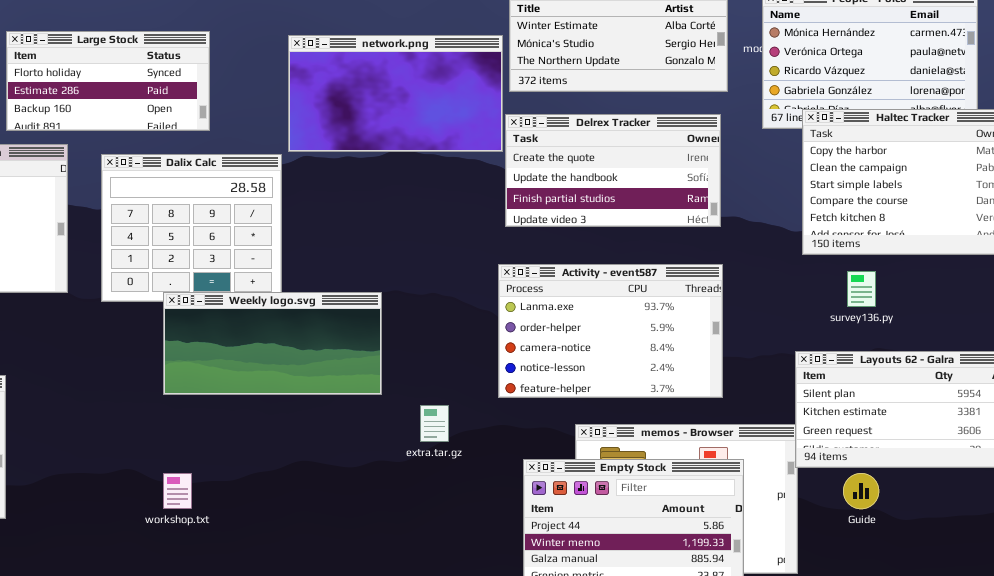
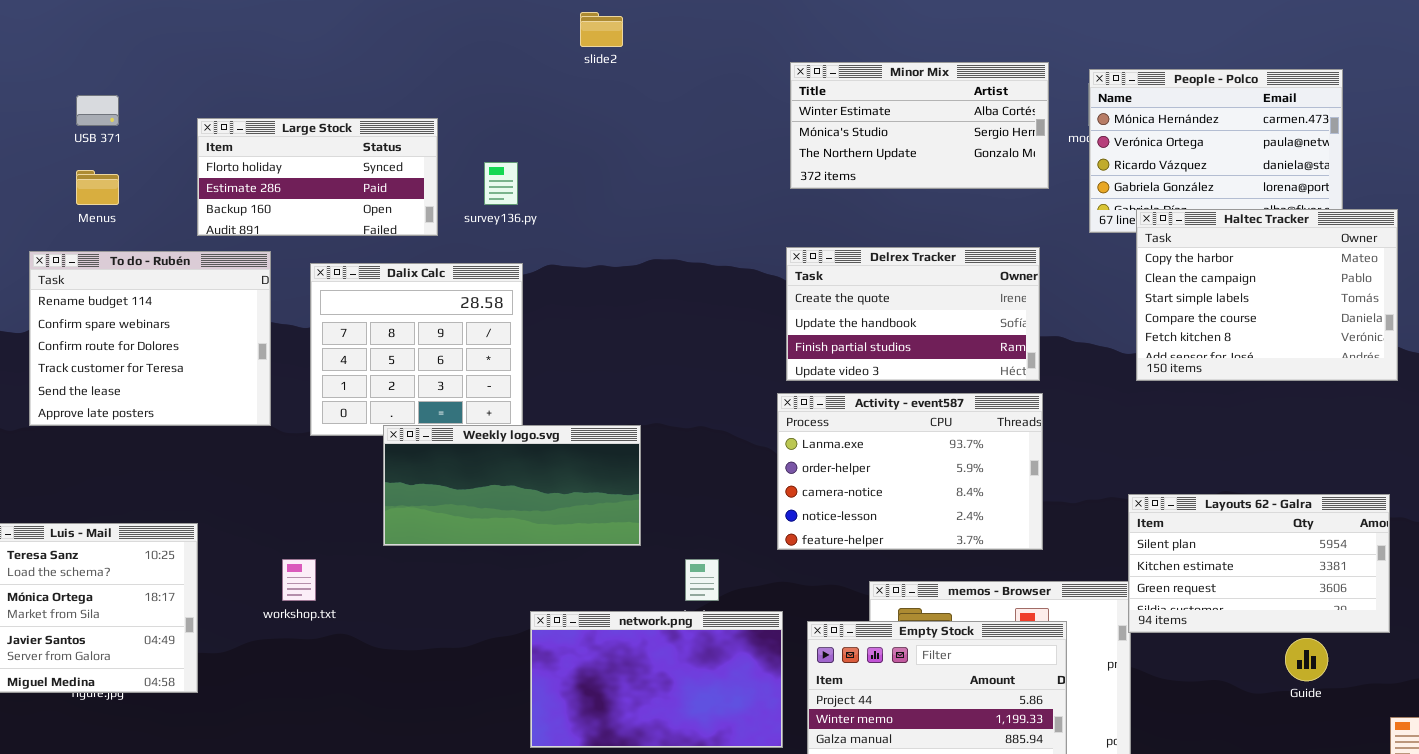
network.png: [288,35,503,152] -> [530,611,783,748], moved
Delrex Tracker: [505,114,721,227] -> [786,247,1040,381], moved
survey136.py: [847,271,876,307] -> [484,162,518,205], moved
workshop.txt: [163,473,192,509] -> [282,559,316,601], moved
Guide: [843,473,879,509] -> [1285,638,1328,681], moved

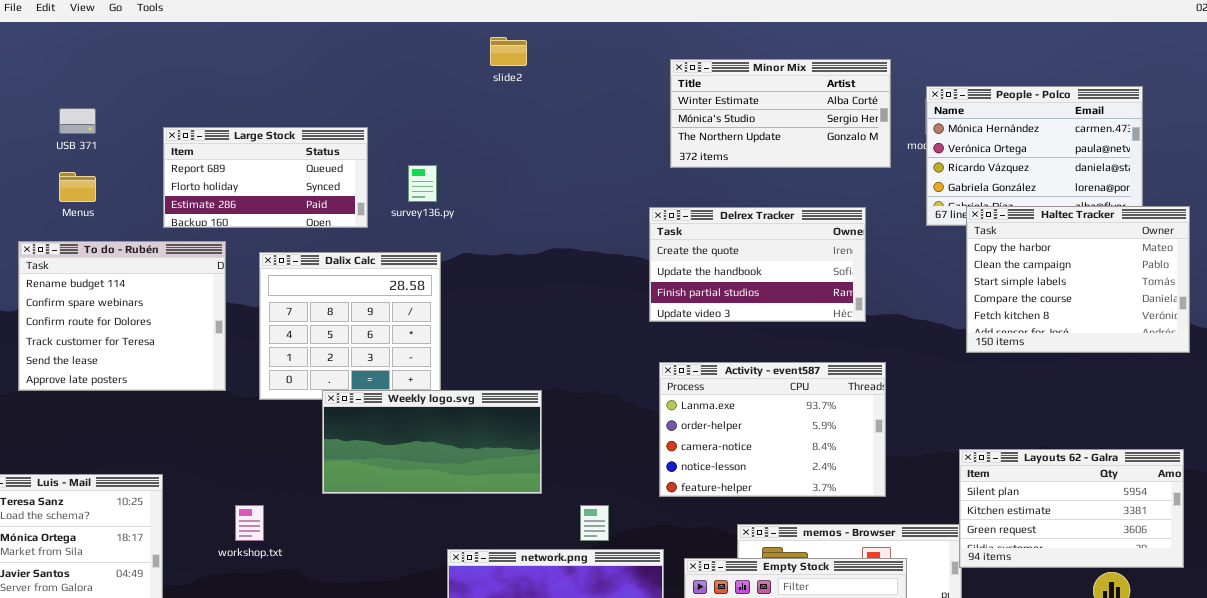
Minor Mix: [790,62,1049,189] -> [670,59,891,168], moved
Large Stock: [197,118,438,236] -> [163,127,368,228], scrolled up 1 row
Delrex Tracker: [786,247,1040,381] -> [649,207,866,322], moved

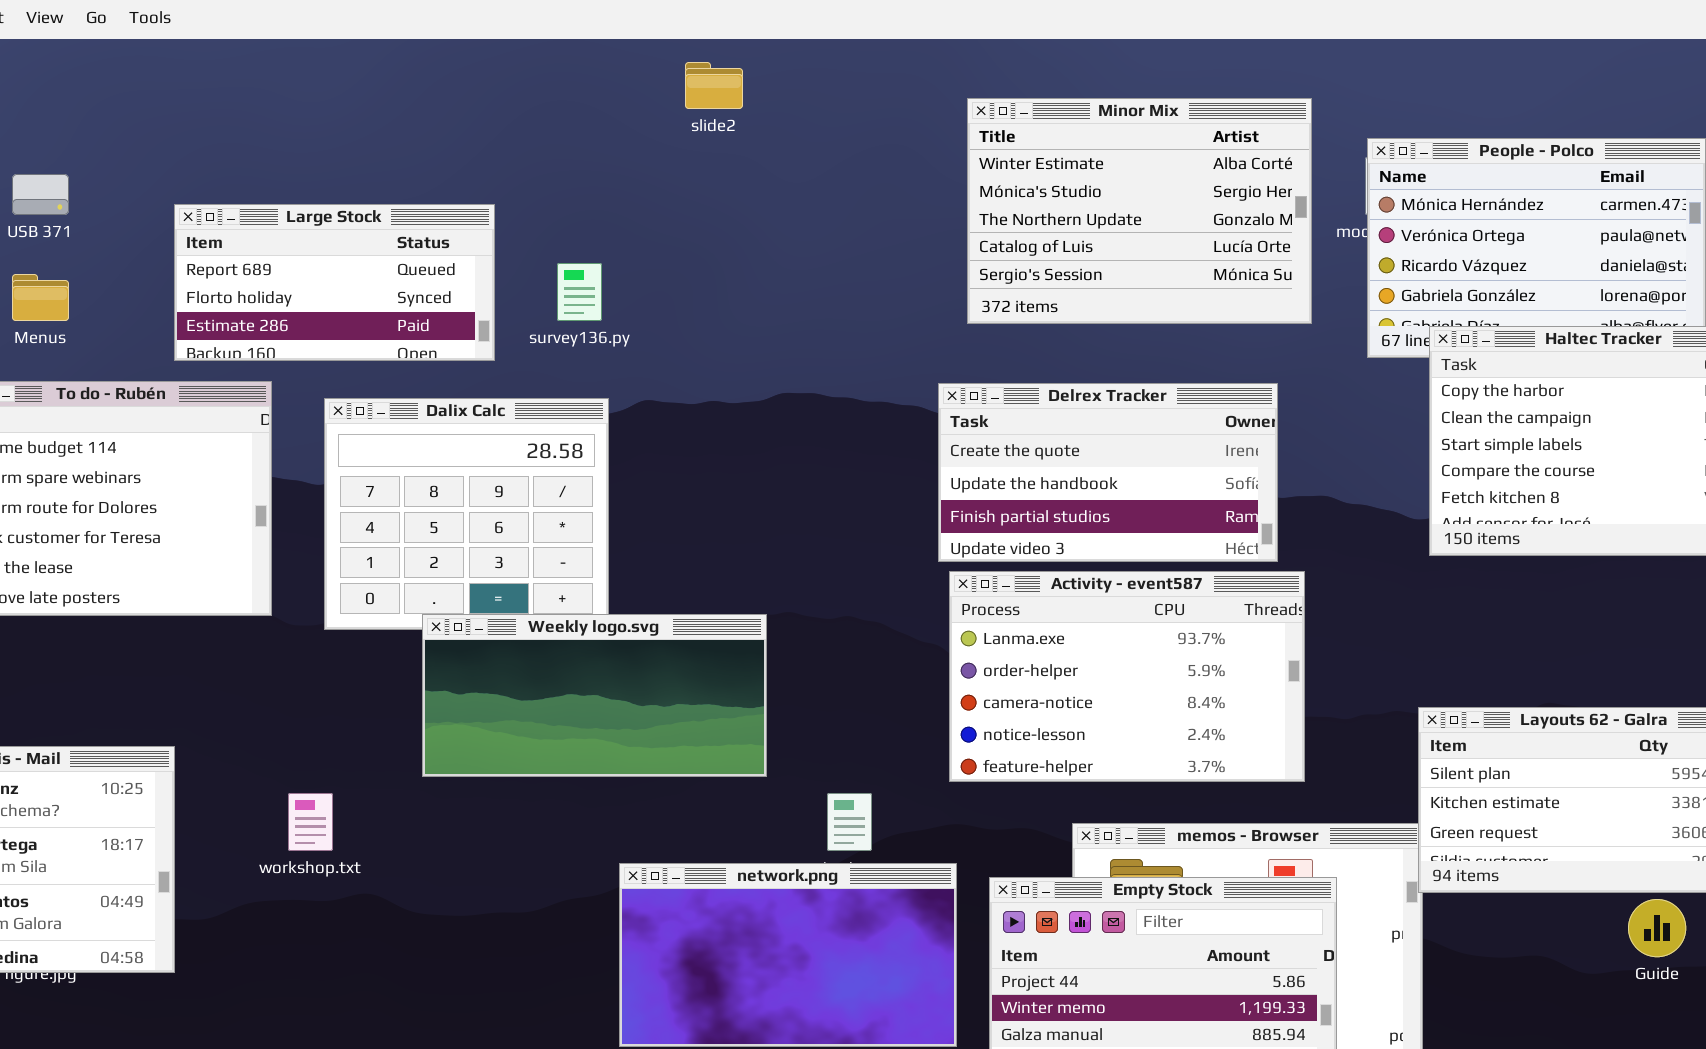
Minor Mix: [670,59,891,168] -> [967,98,1312,324], resized
Delrex Tracker: [649,207,866,322] -> [938,383,1278,562], moved

